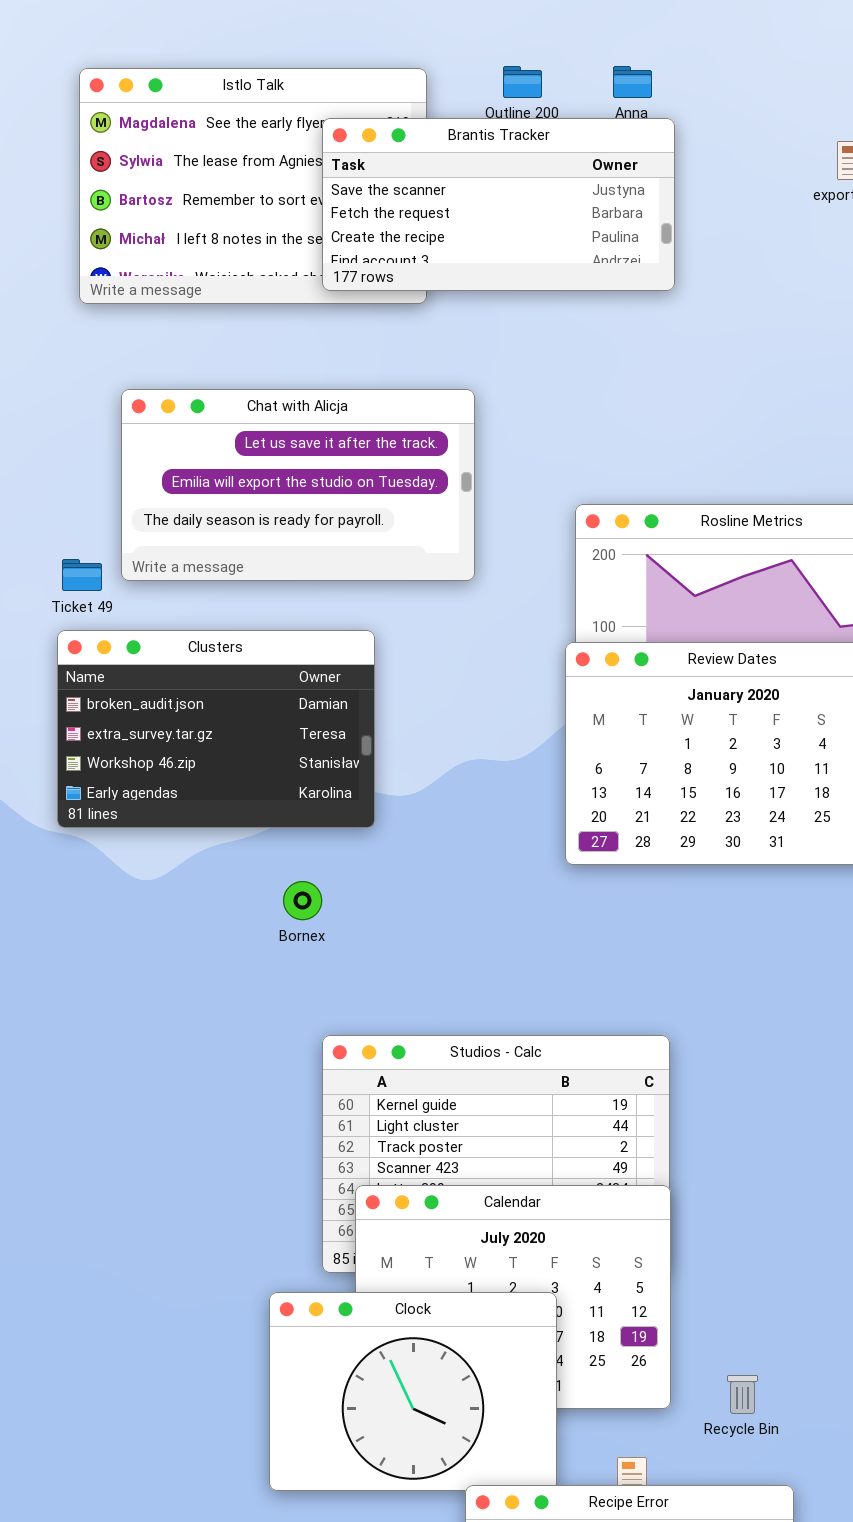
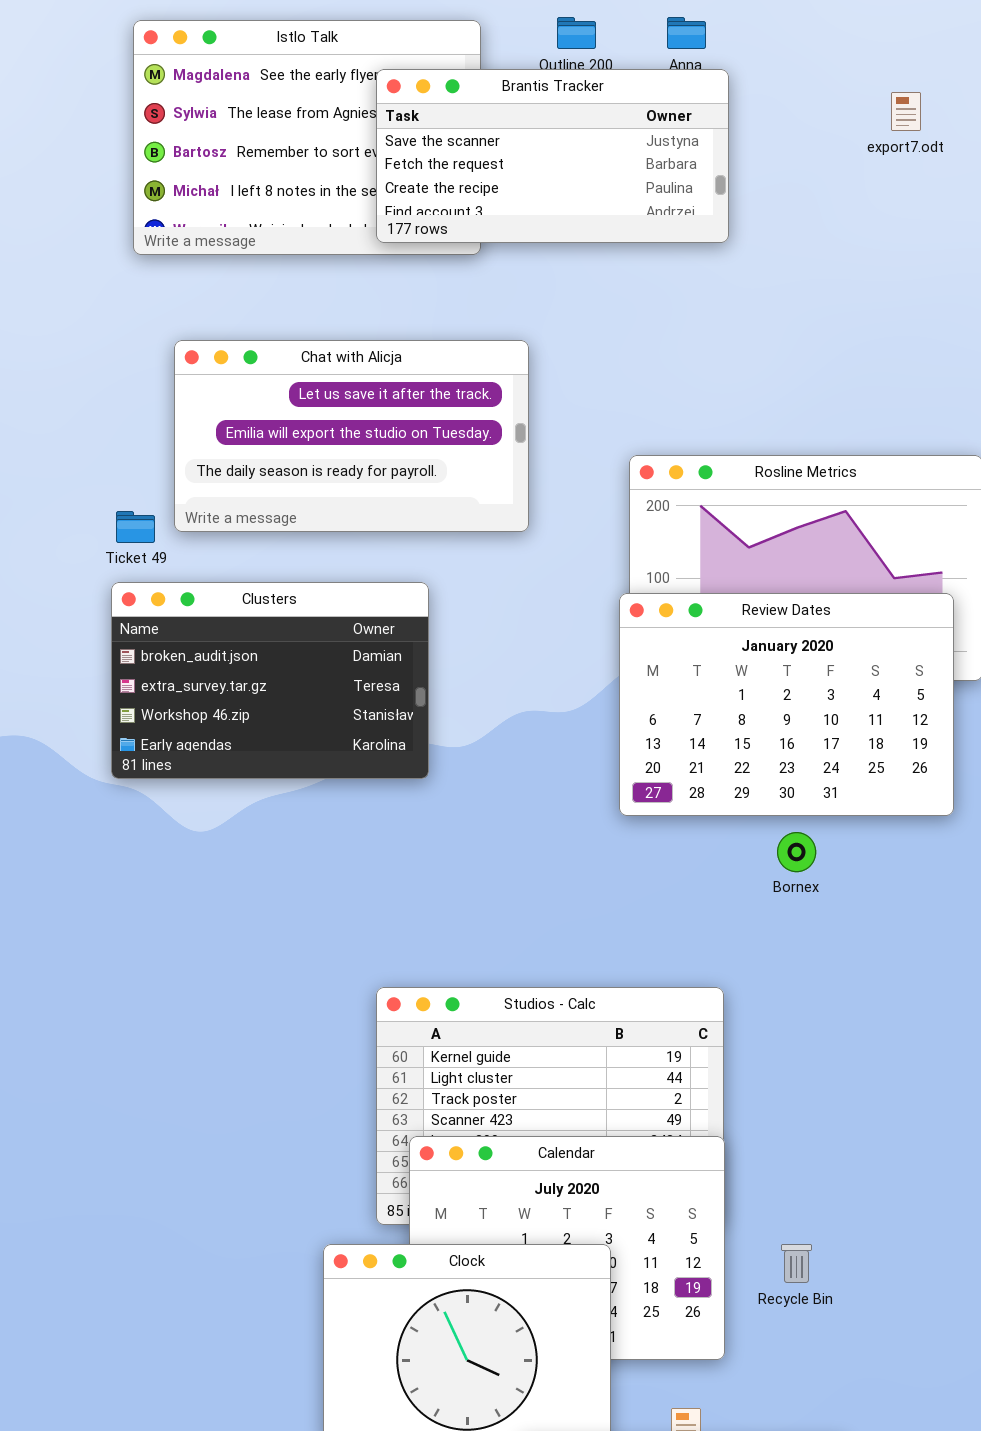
Bornex: [283,881,322,920] -> [777,832,816,872], moved
Recycle Bin: [727,1375,758,1414] -> [781,1244,812,1283], moved

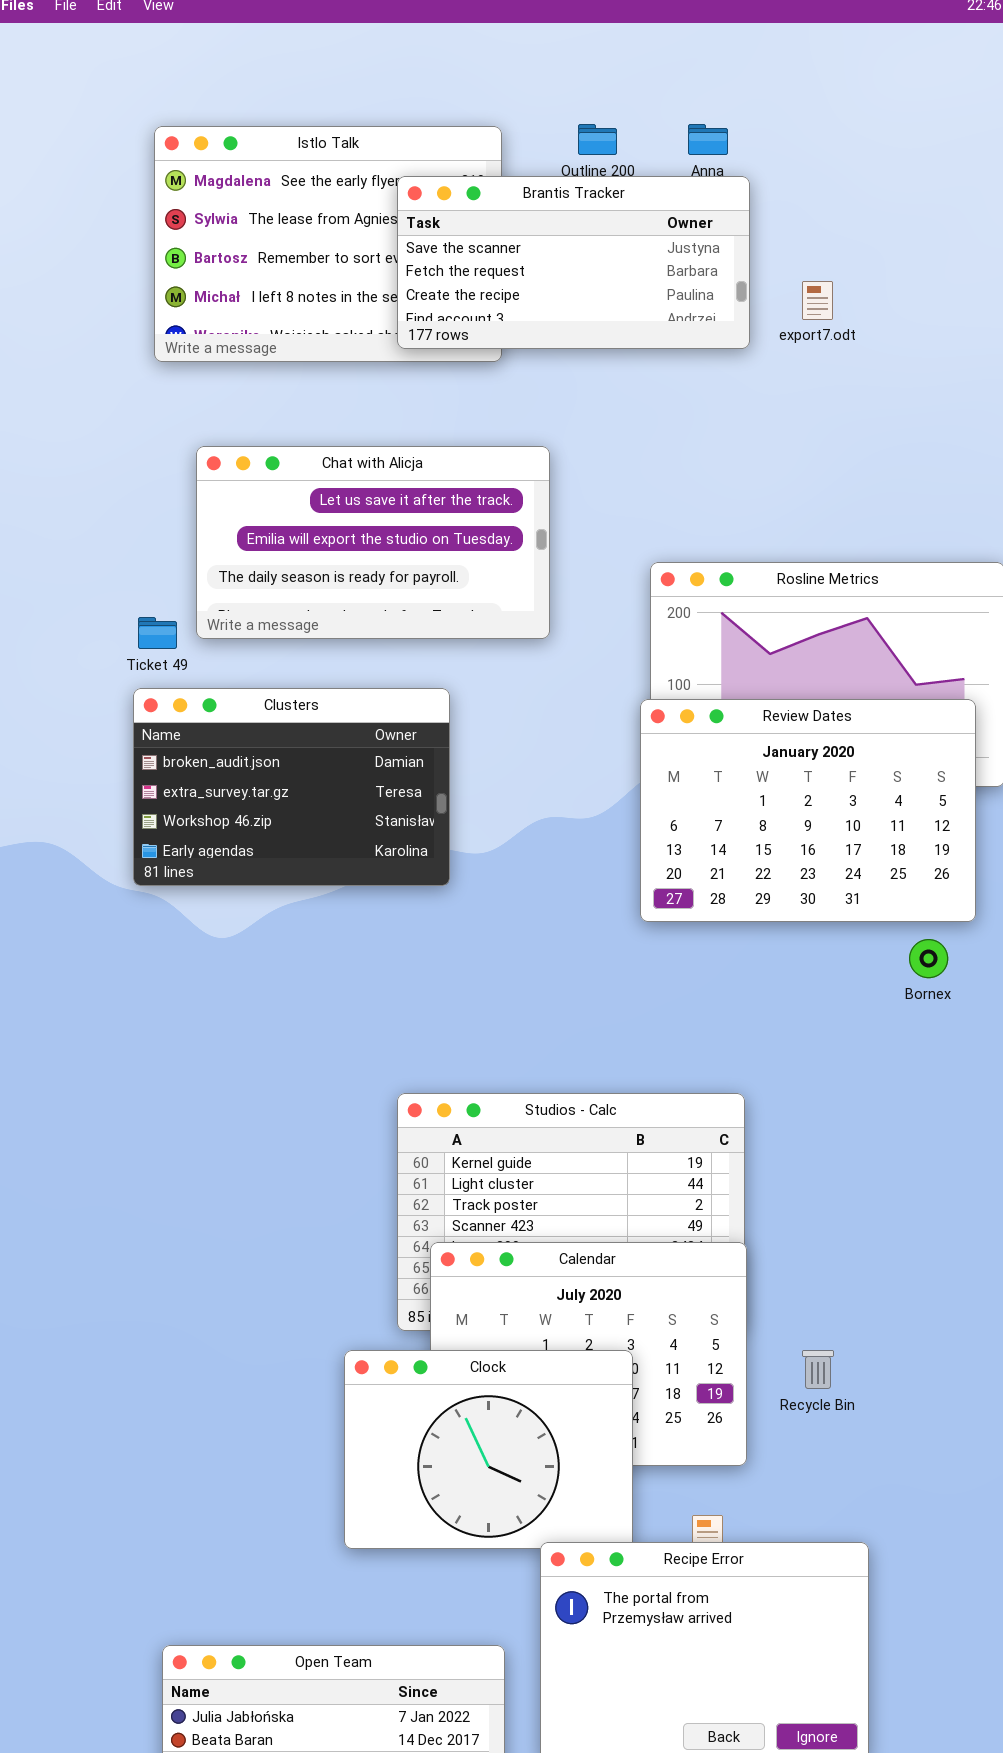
export7.odt: [891,92,921,131] -> [802,281,833,320], moved
Bornex: [777,832,816,872] -> [909,939,948,978], moved

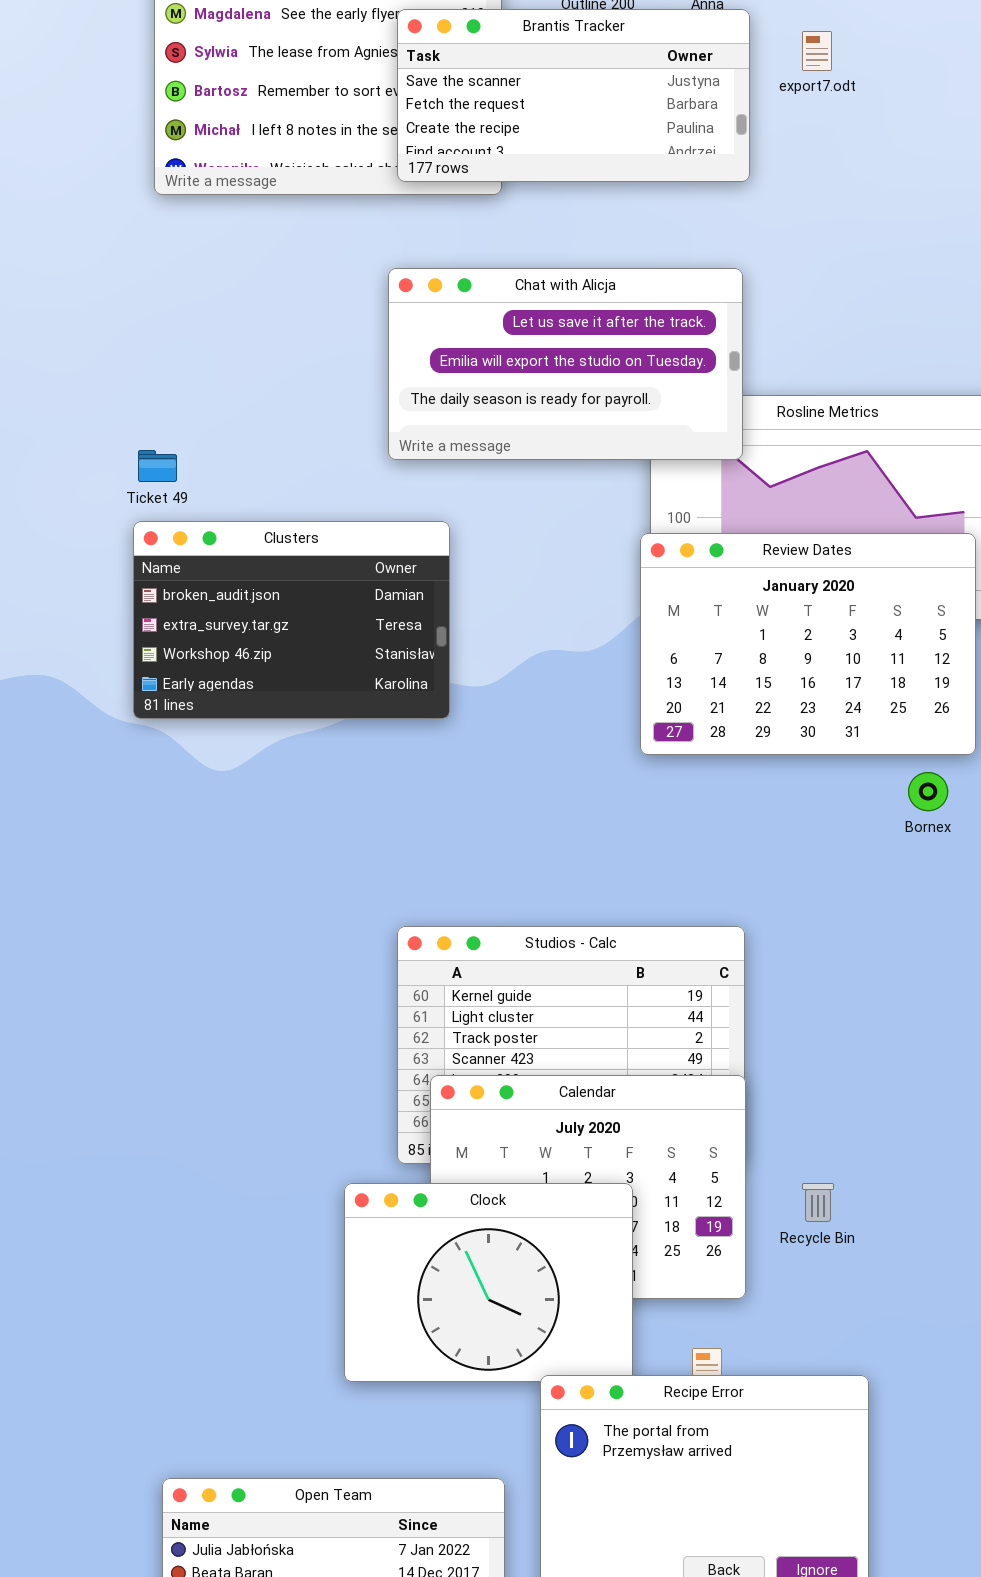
export7.odt: [802,281,833,320] -> [802,31,832,71], moved
Chat with Alicja: [196,446,550,639] -> [388,268,743,460], moved

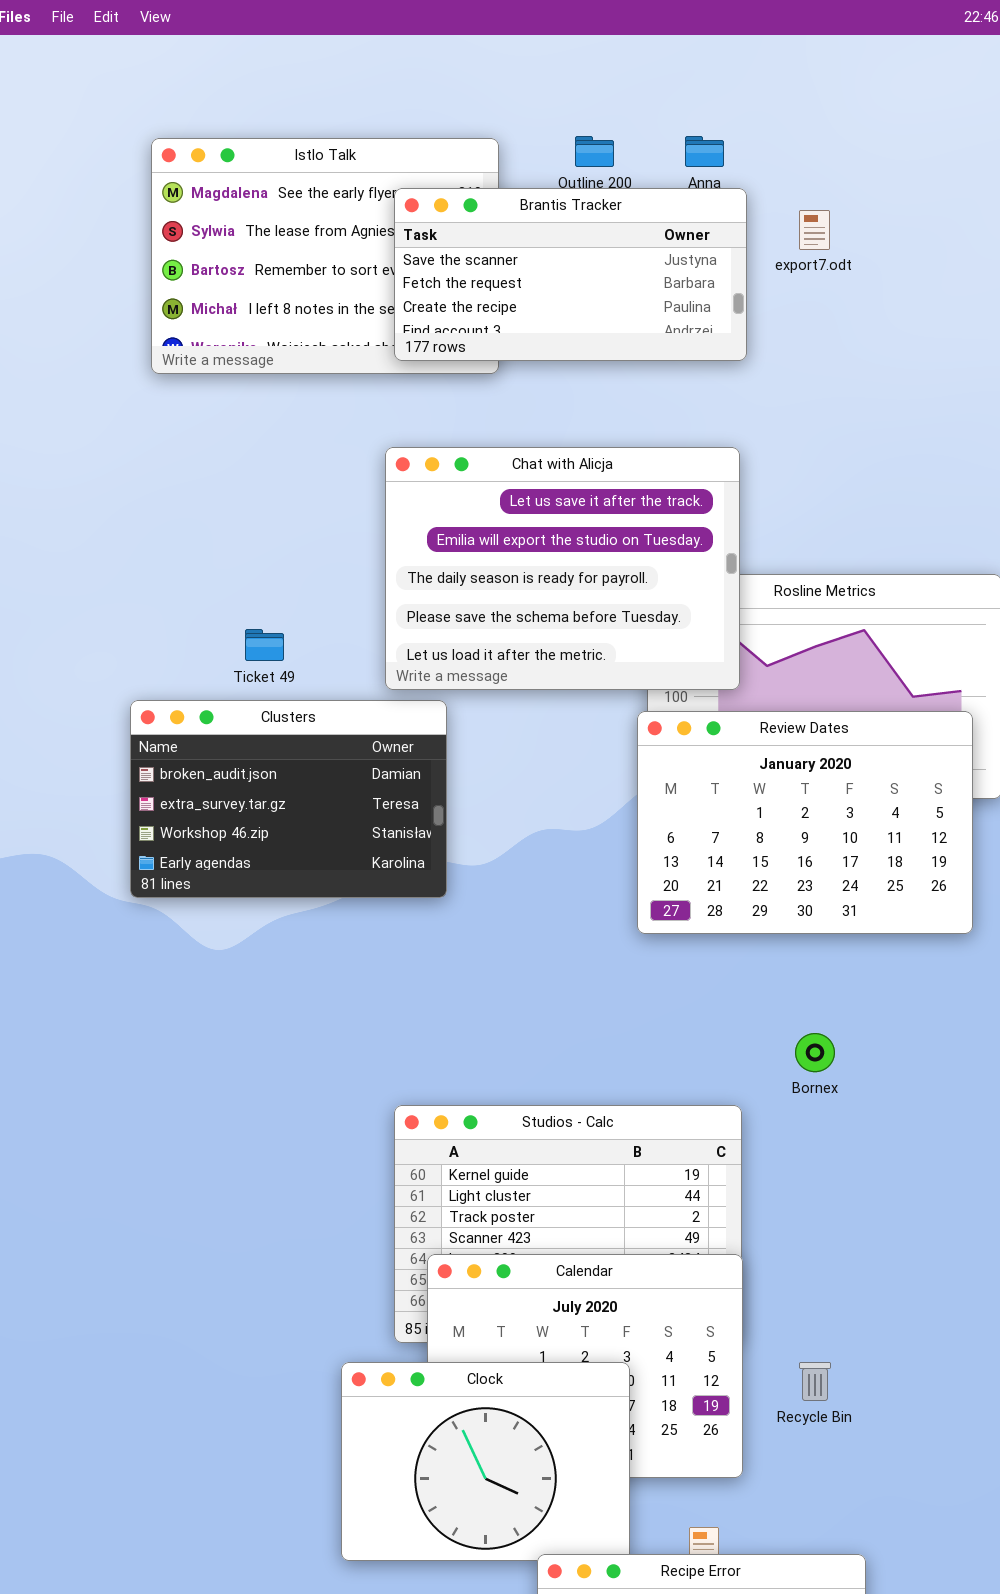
Chat with Alicja: [388,268,743,460] -> [385,447,740,690], resized
Ticket 49: [138,450,177,482] -> [245,629,284,661], moved
Bornex: [908,772,948,811] -> [795,1033,835,1072], moved

